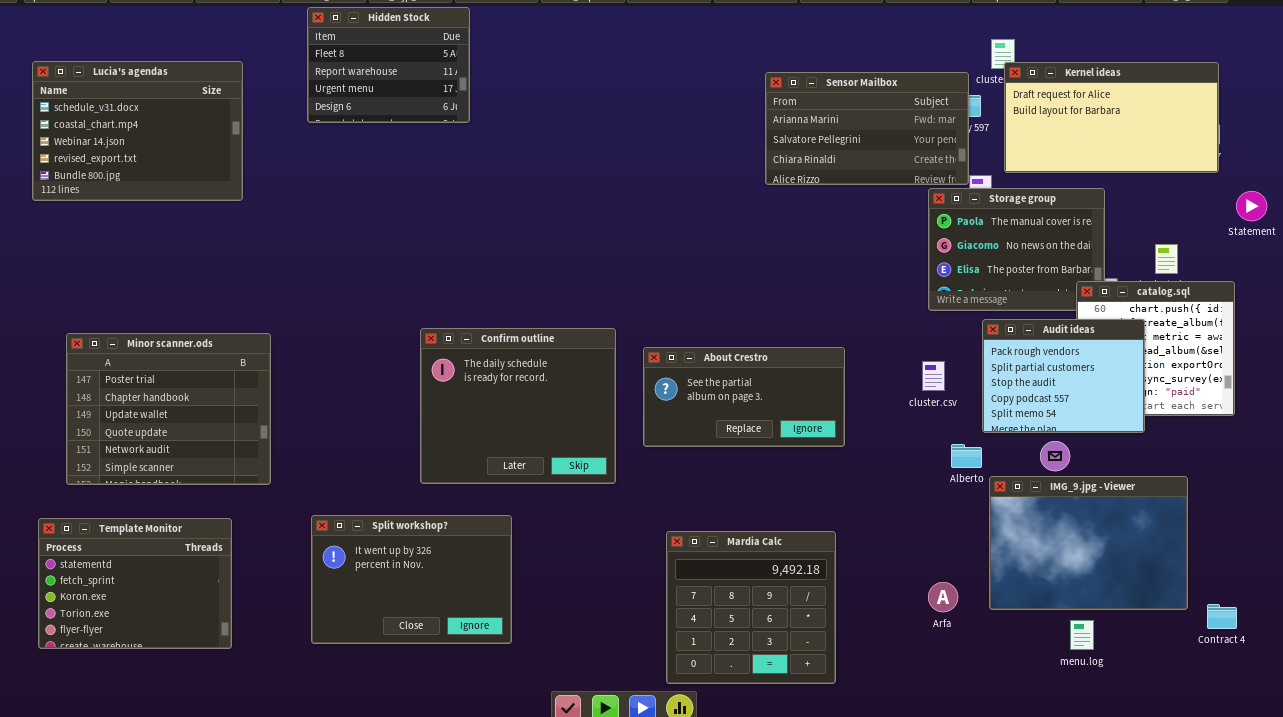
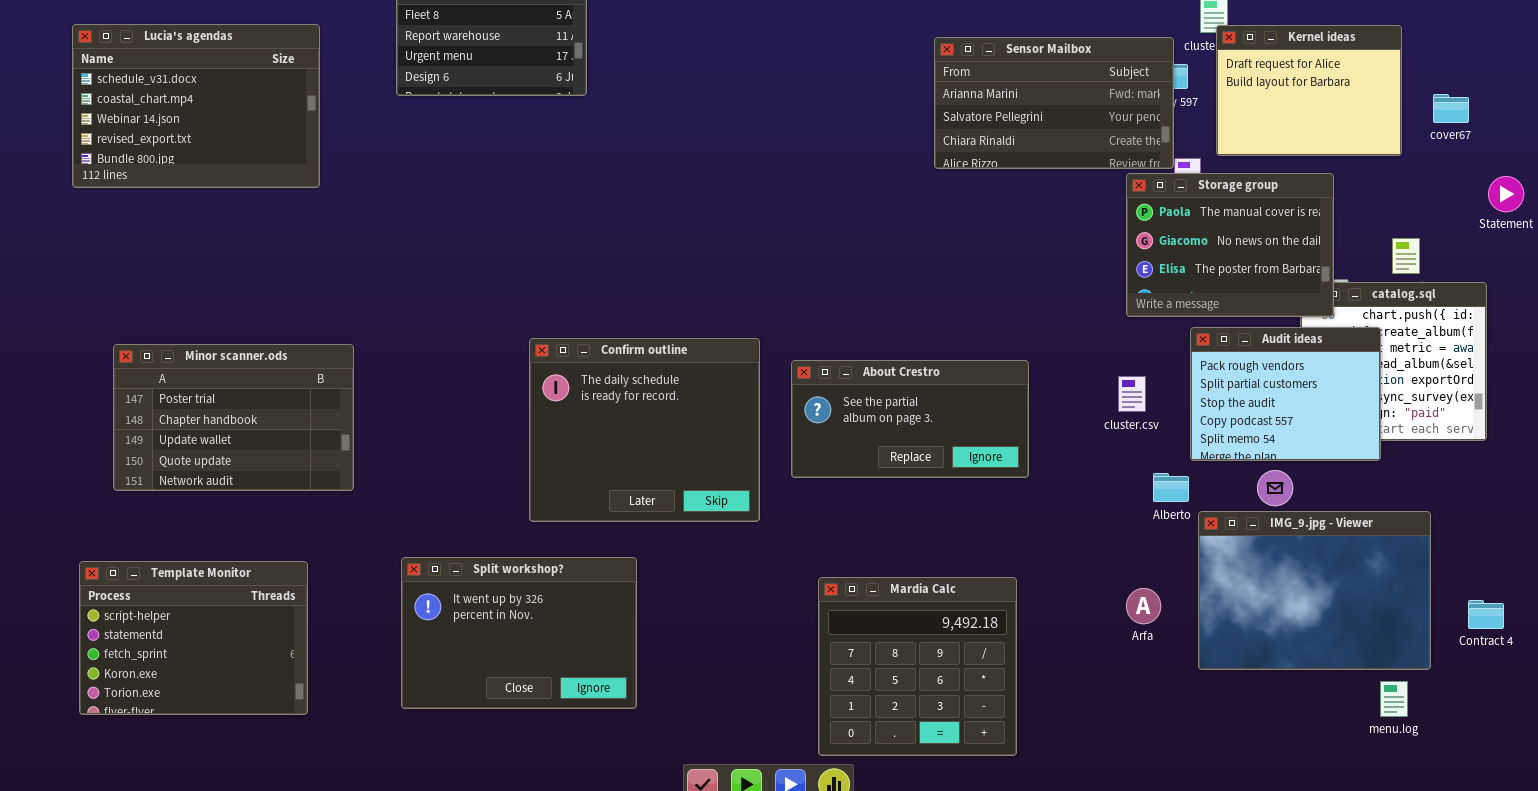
Kernel ideas: [1004,62,1219,173] -> [1216,25,1402,156], resized
Storage group: [928,188,1105,311] -> [1126,173,1334,317], raised
Minor scanner.ods: [66,333,271,485] -> [113,344,354,491], resized
Template Monitor: [38,518,232,649] -> [79,561,308,715], scrolled up 1 row
Arfa: [928,582,958,612] -> [1126,588,1161,624], moved
Contract 4: [1207,604,1237,629] -> [1468,600,1504,629], moved
menu.log: [1070,620,1094,650] -> [1380,681,1408,717], moved

